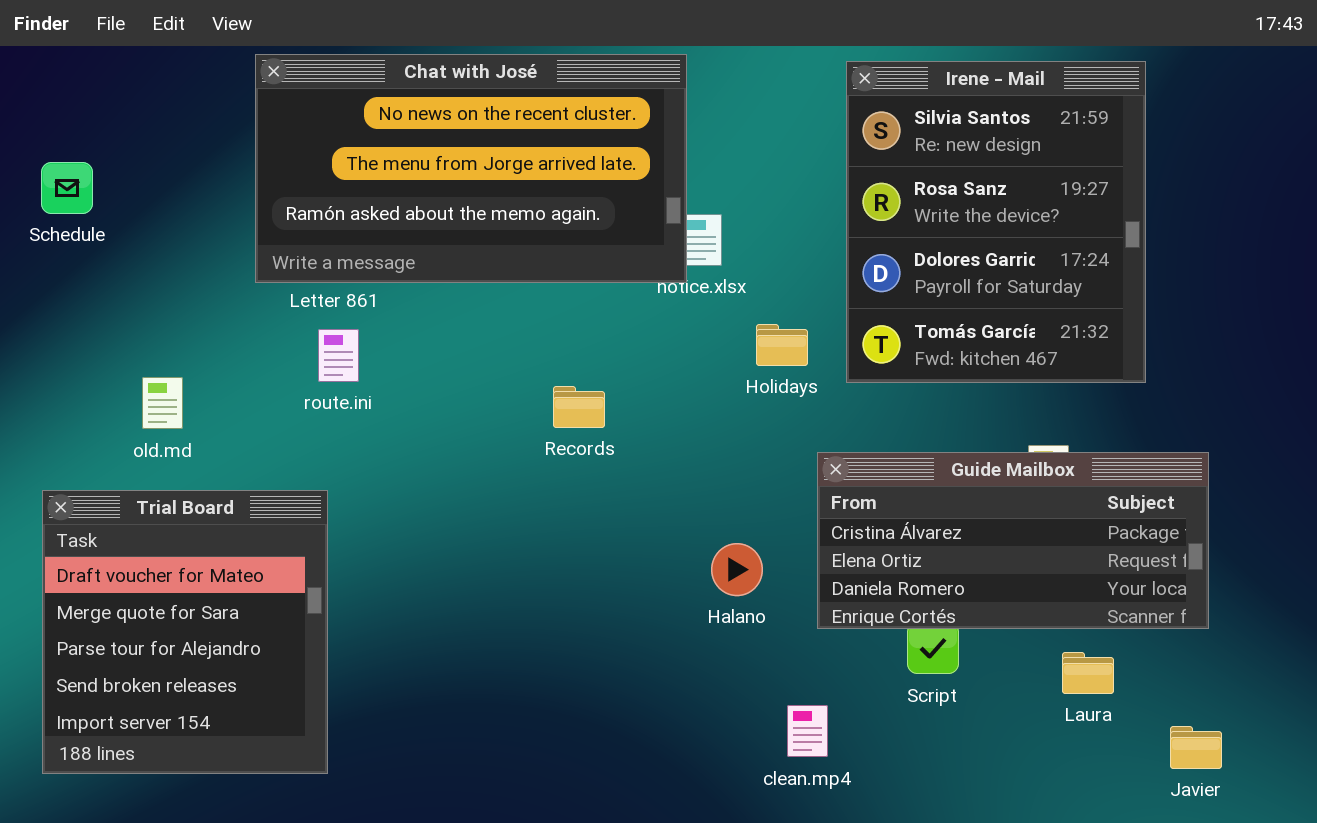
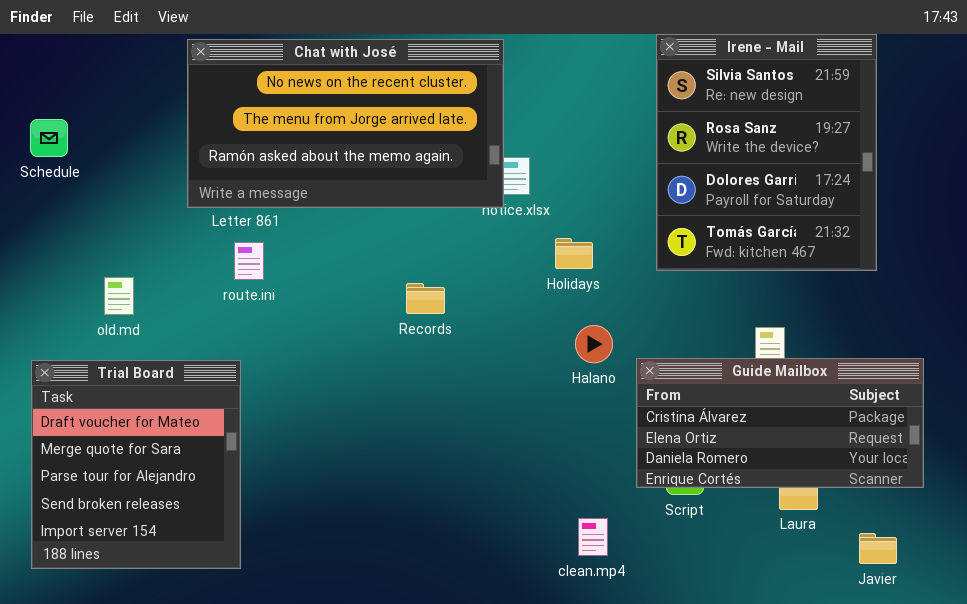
Irene - Mail: [846,61,1146,383] -> [656,34,877,271], moved
Guide Mailbox: [817,452,1209,629] -> [636,358,924,488], moved
Halano: [711,543,763,596] -> [575,325,613,363], moved

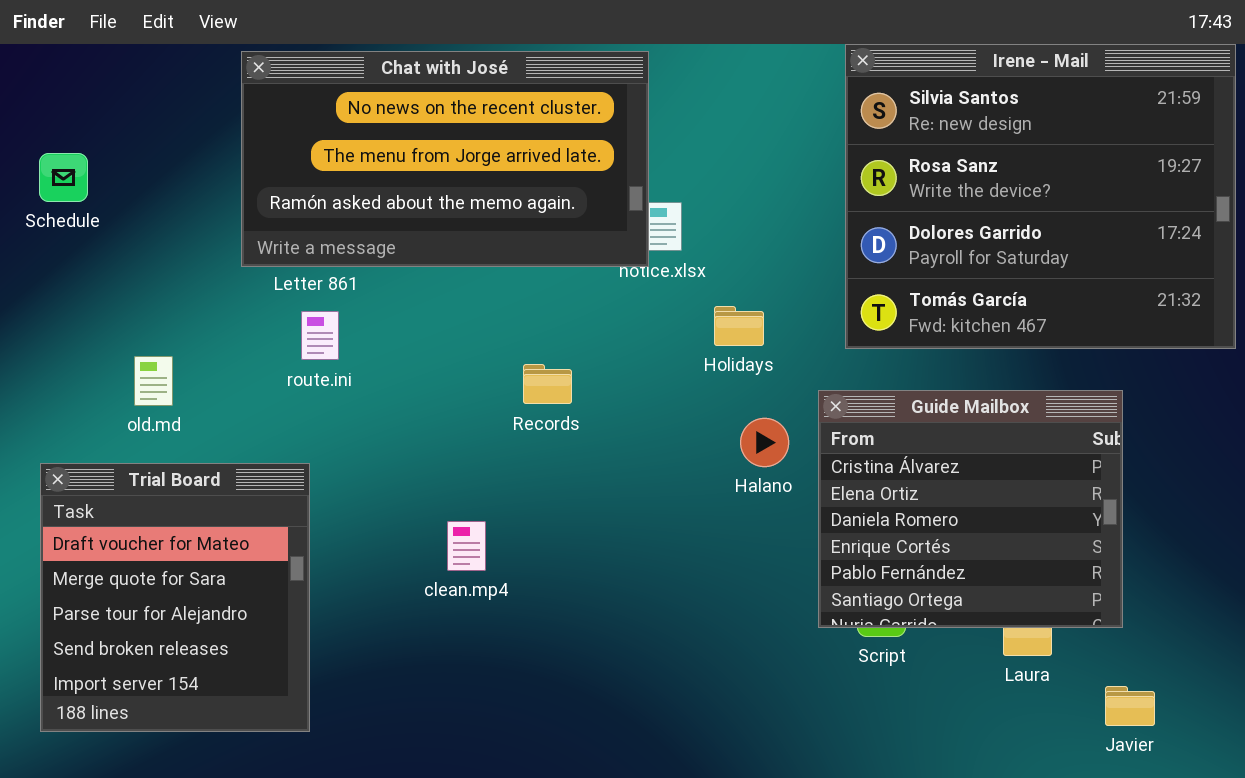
Irene - Mail: [656,34,877,271] -> [845,44,1236,349], resized
Guide Mailbox: [636,358,924,488] -> [818,390,1123,628], resized
clean.mp4: [578,518,608,556] -> [447,521,486,571], moved

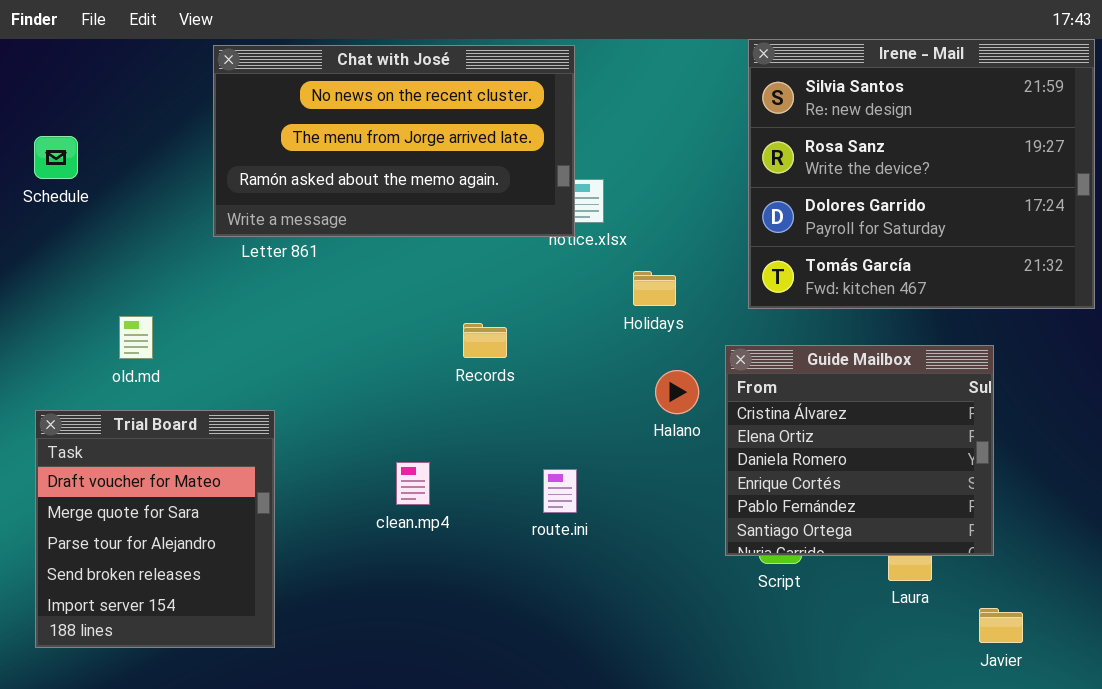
route.ini: [301,311,339,360] -> [543,469,577,513], moved

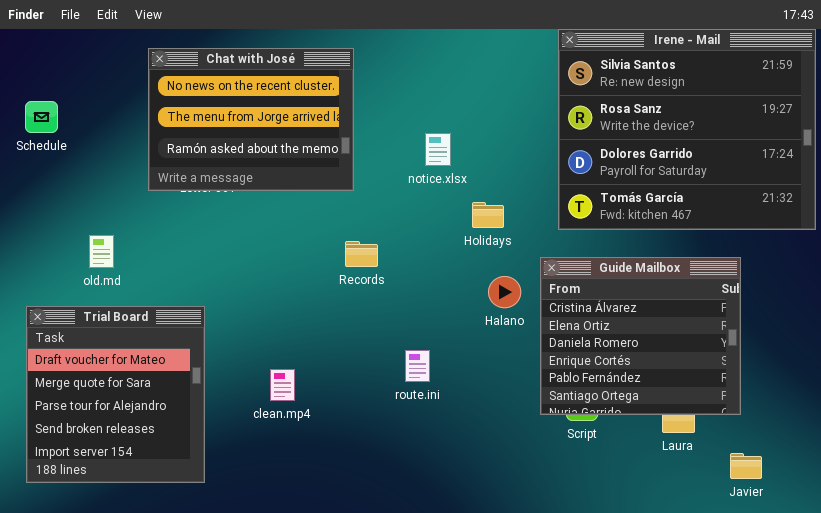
Chat with José: [213,45,575,237] -> [148,48,354,191], moved, resized
clean.mp4: [396,462,430,505] -> [270,369,295,401], moved

